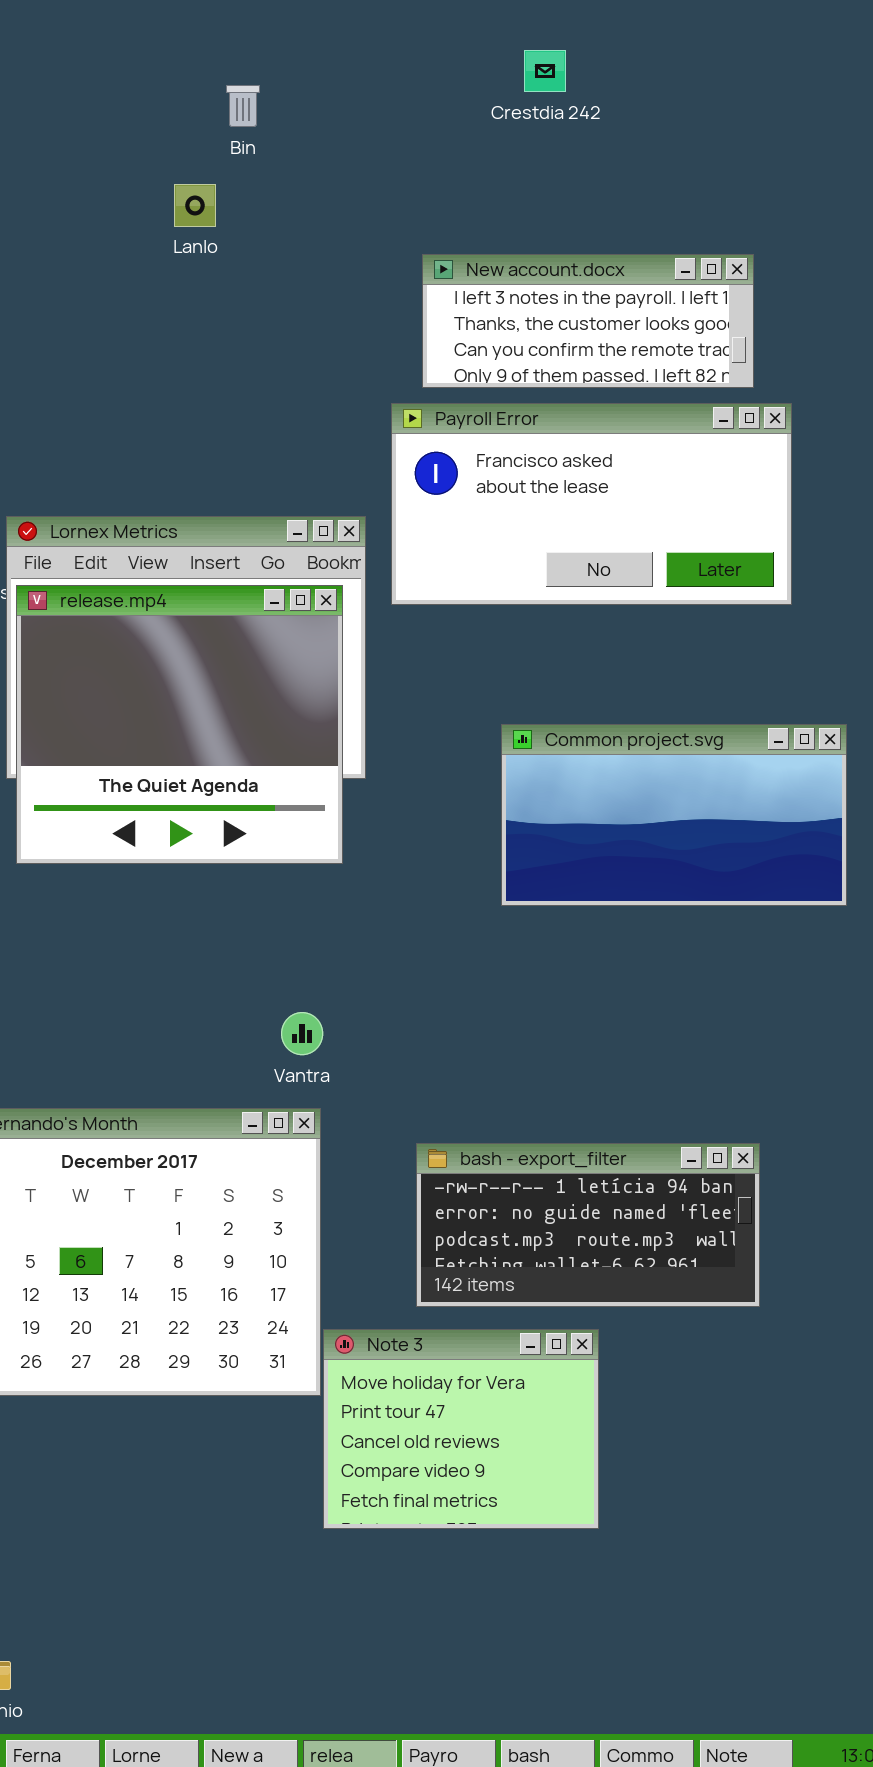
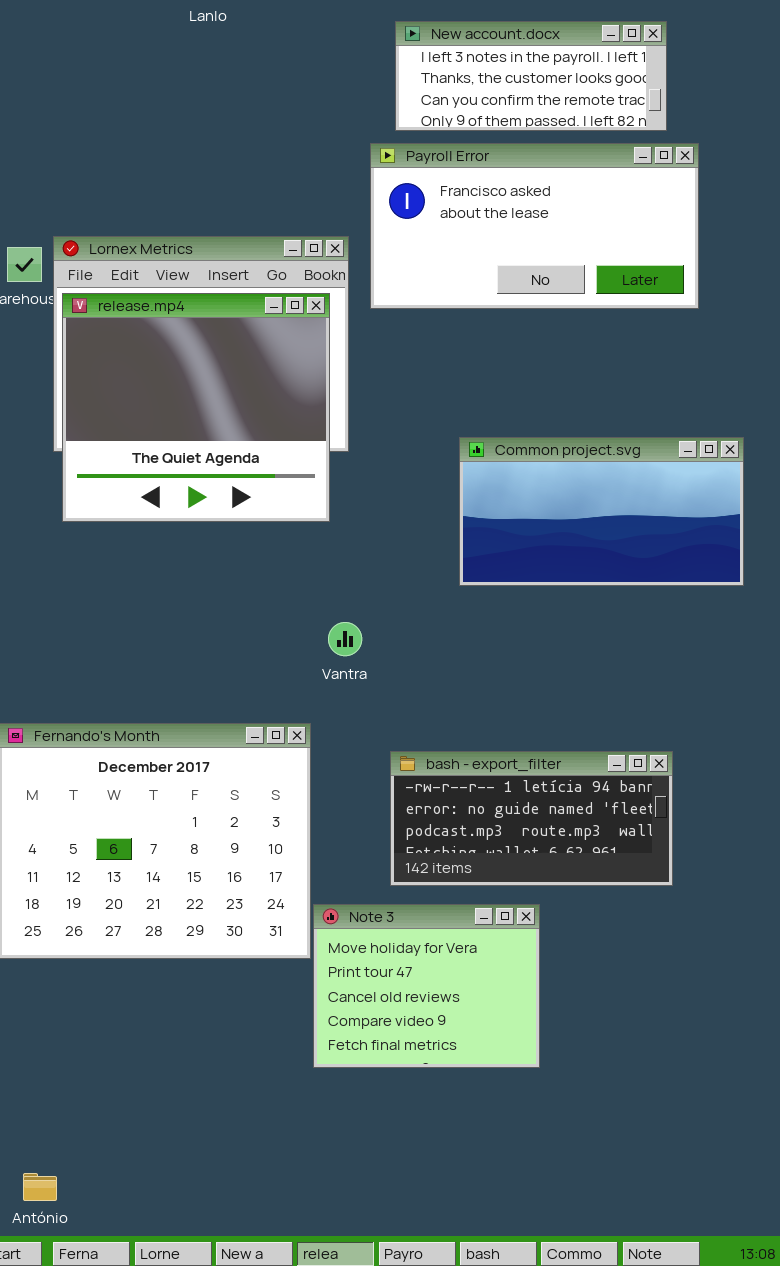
Common project.svg: [501,724,847,906] -> [459,437,744,586], moved
Vantra: [281,1012,323,1055] -> [328,622,362,656], moved

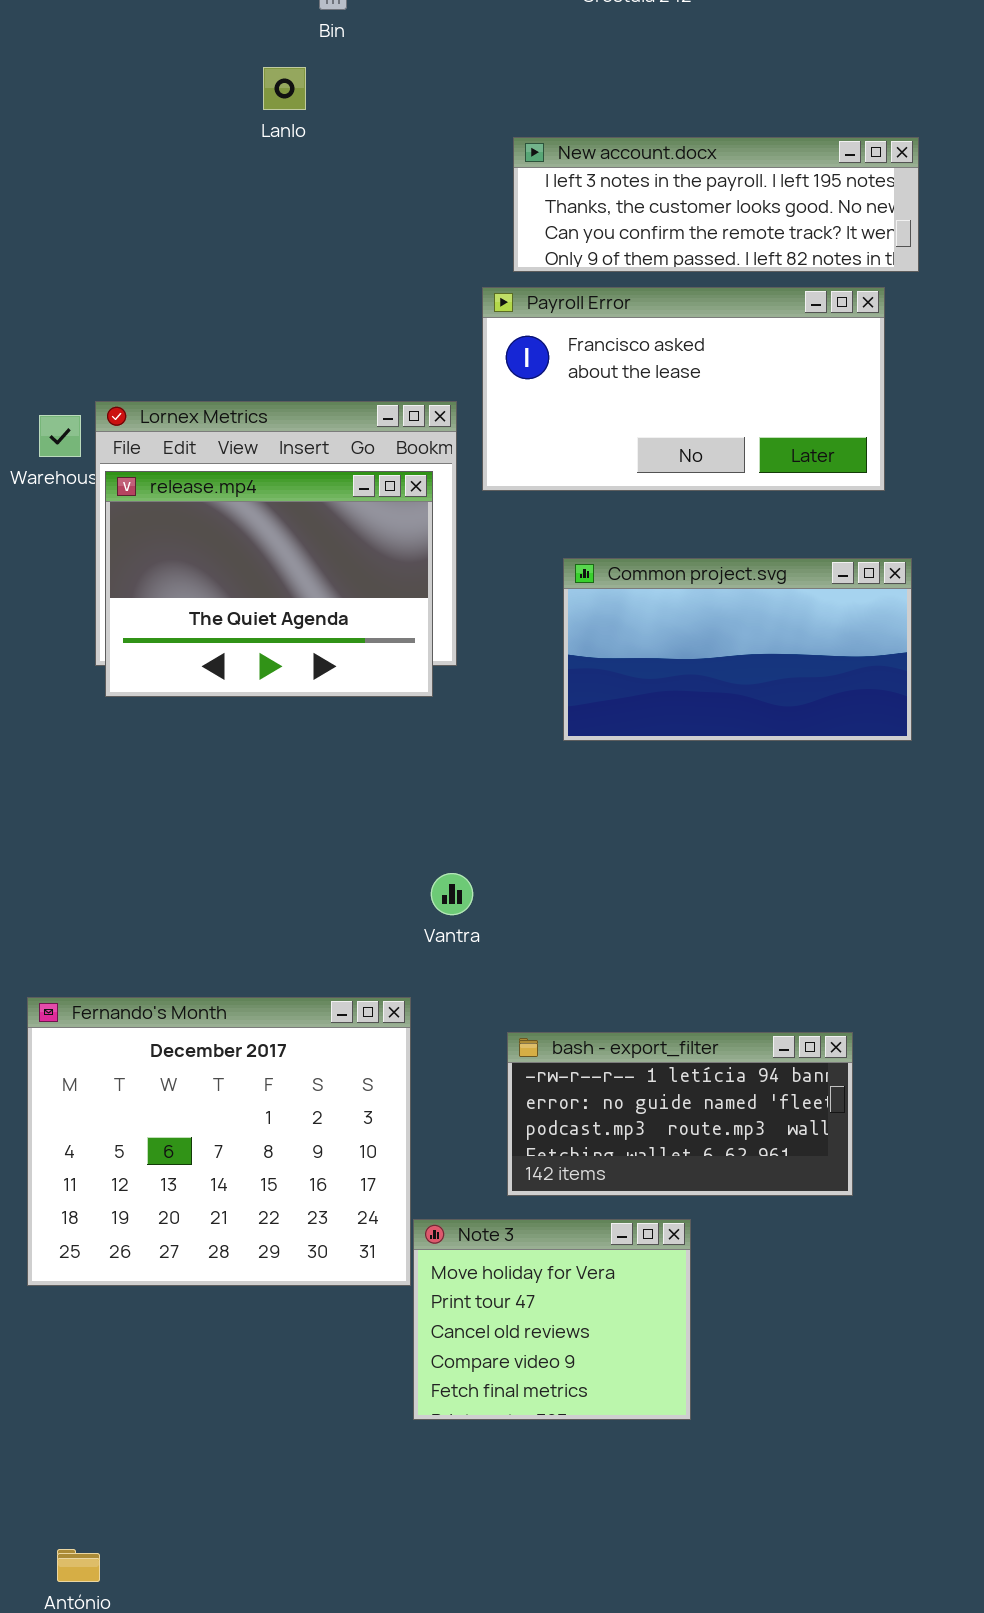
New account.docx: [395,21,667,131] -> [513,137,919,272], resized
release.mp4: [62,293,330,522] -> [105,471,433,697], resized
Common project.svg: [459,437,744,586] -> [563,558,912,741], moved

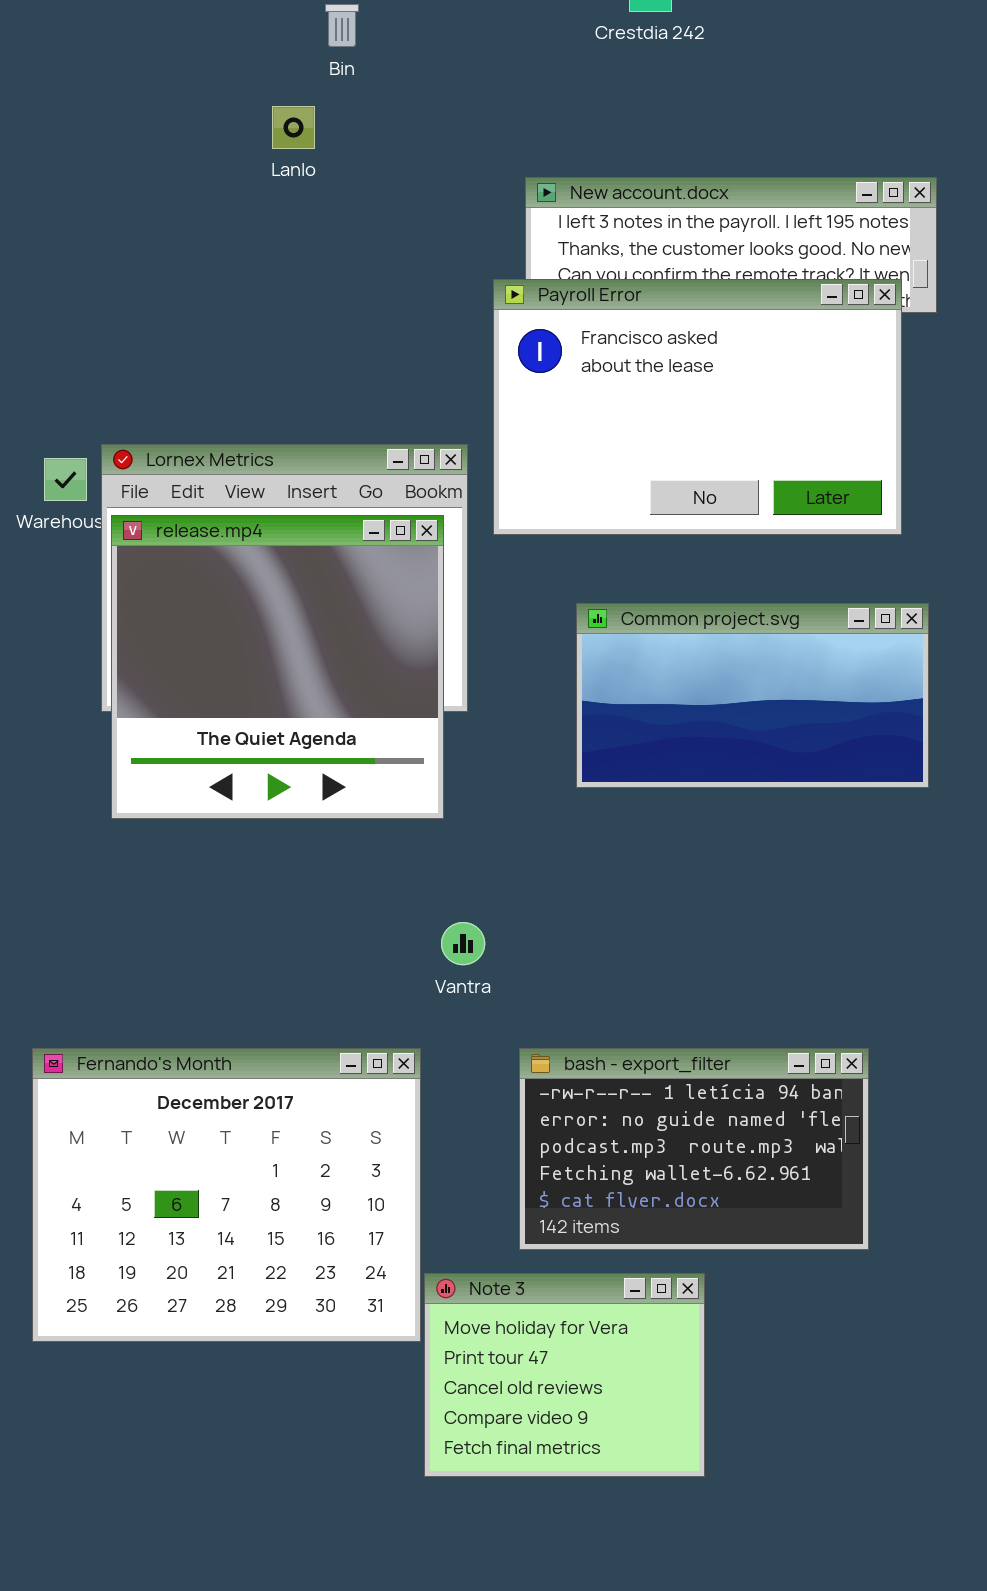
Payroll Error: [482,287,885,491] -> [493,279,902,535], resized
release.mp4: [105,471,433,697] -> [111,515,444,819], resized
bash - export_filter: [507,1032,853,1196] -> [519,1048,869,1250], resized

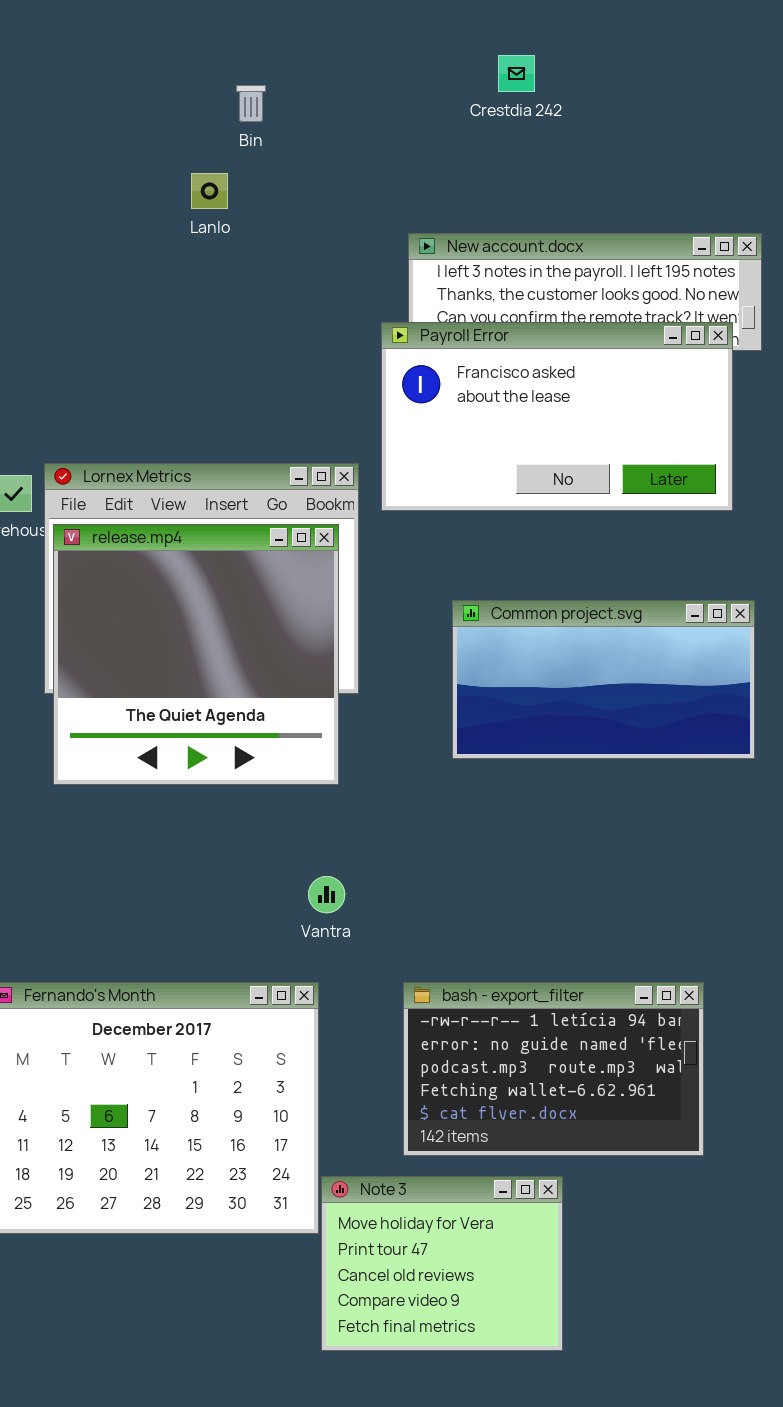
Payroll Error: [493,279,902,535] -> [381,322,733,511], resized
Vantra: [441,922,485,965] -> [308,876,345,913], moved

